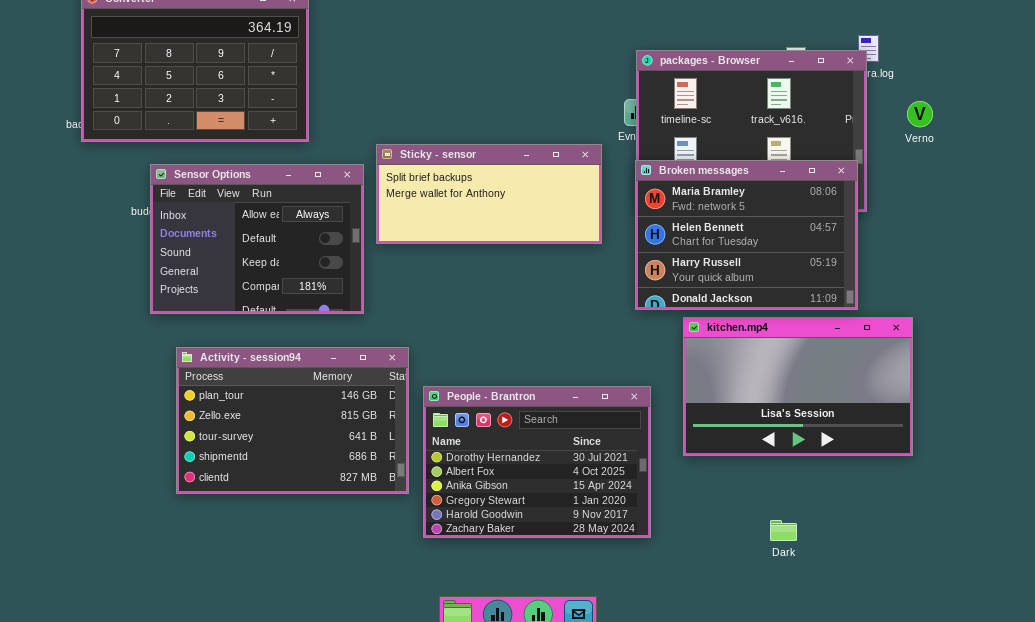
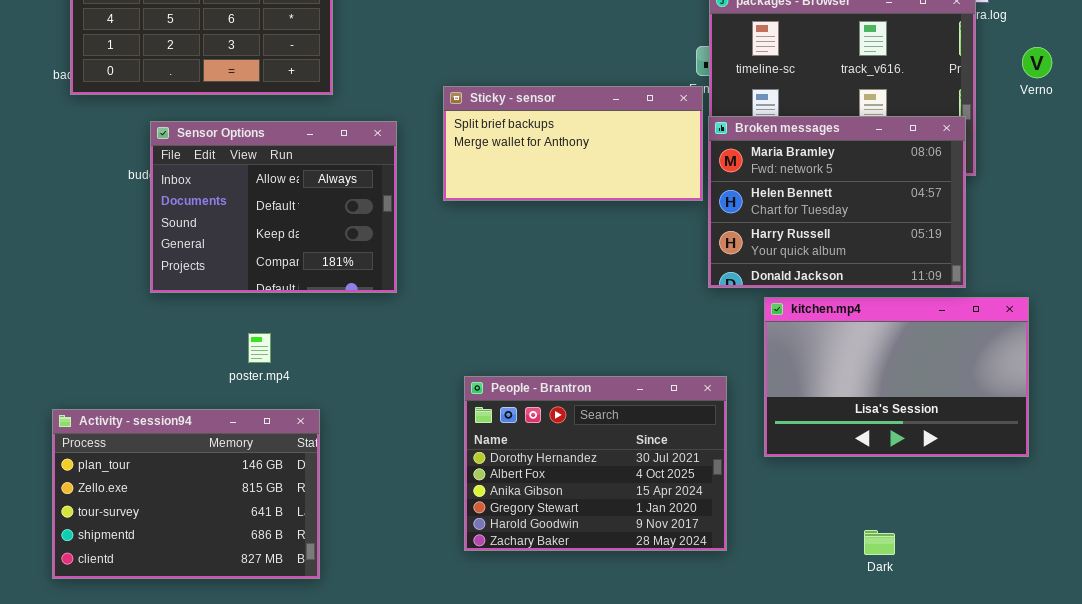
Sticky - sensor: [376,144,602,244] -> [443,86,703,201], moved
Activity - session94: [176,347,409,494] -> [52,409,320,579], moved

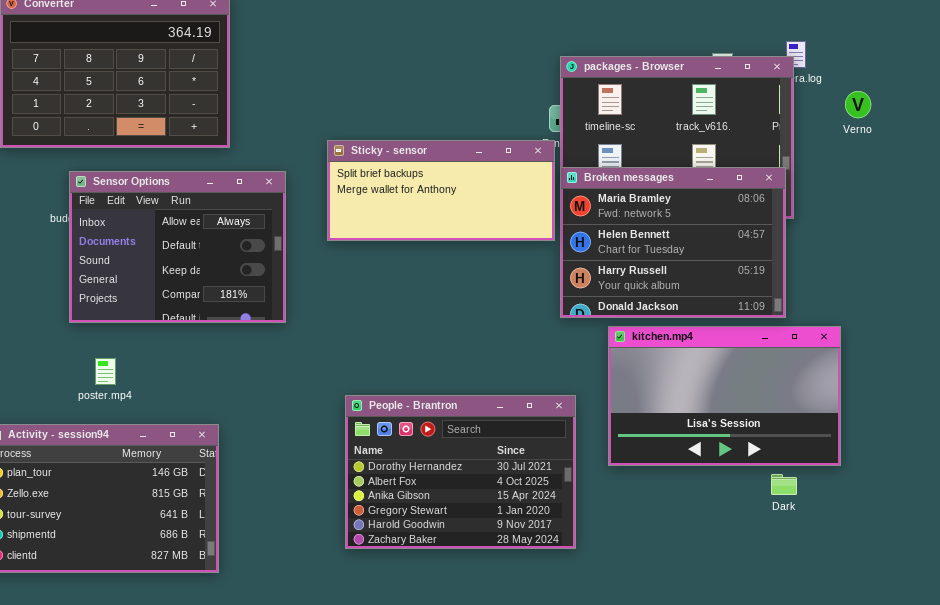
Verno: [1022,47,1052,78] -> [845,91,871,118], moved
poster.mp4: [248,333,271,363] -> [95,358,116,385], moved
Dark: [864,530,895,555] -> [771,474,797,495], moved

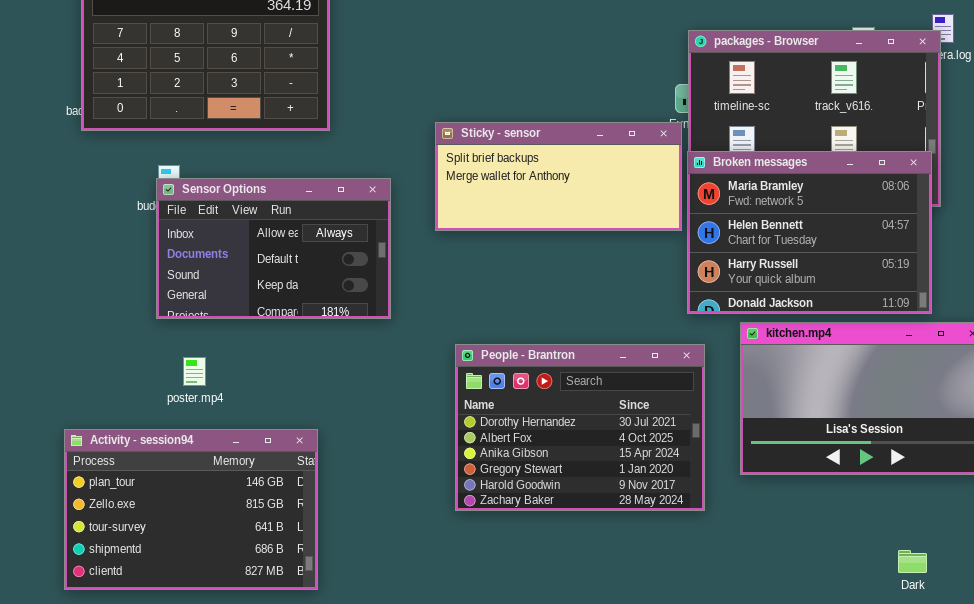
Sensor Options: [69,171,286,323] -> [156,178,391,319], resized
People - Brantron: [345,395,576,549] -> [455,344,705,511], moved
Dark: [771,474,797,495] -> [898,550,927,573], moved

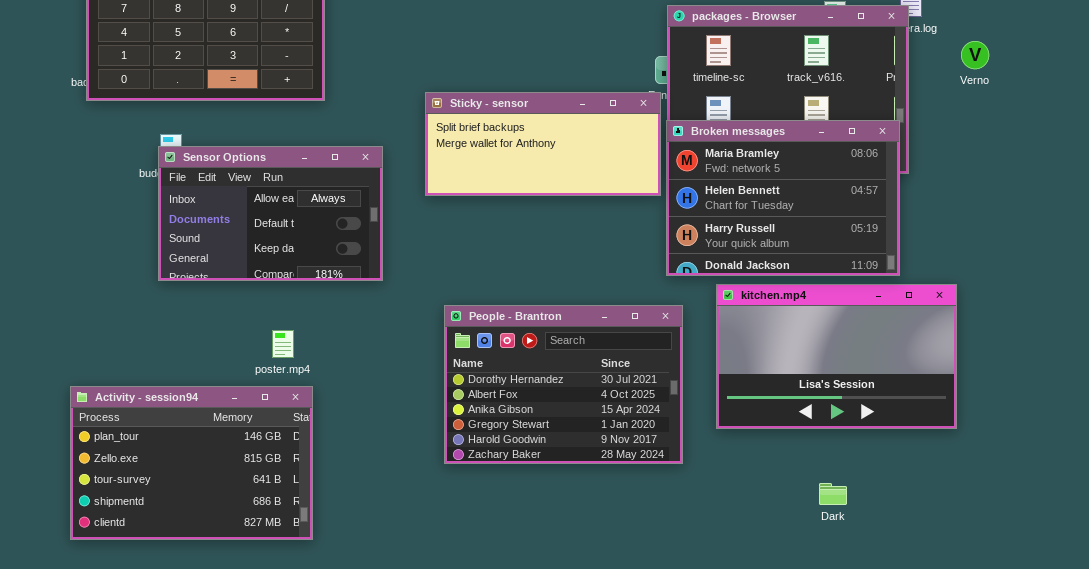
poster.mp4: [183,357,206,386] -> [272,330,294,358], moved
Dark: [898,550,927,573] -> [819,483,847,505], moved

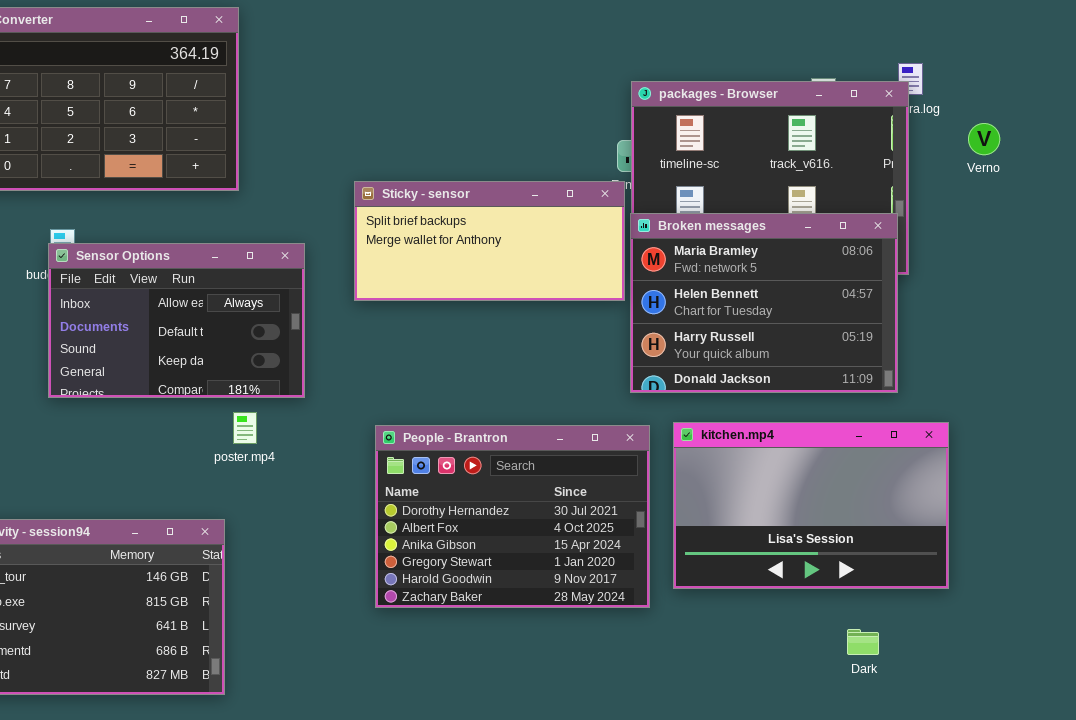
kitchen.mp4: [716,284,957,429] -> [673,422,949,589], moved
poster.mp4: [272,330,294,358] -> [233,412,257,444], moved
Dark: [819,483,847,505] -> [847,629,879,655], moved

